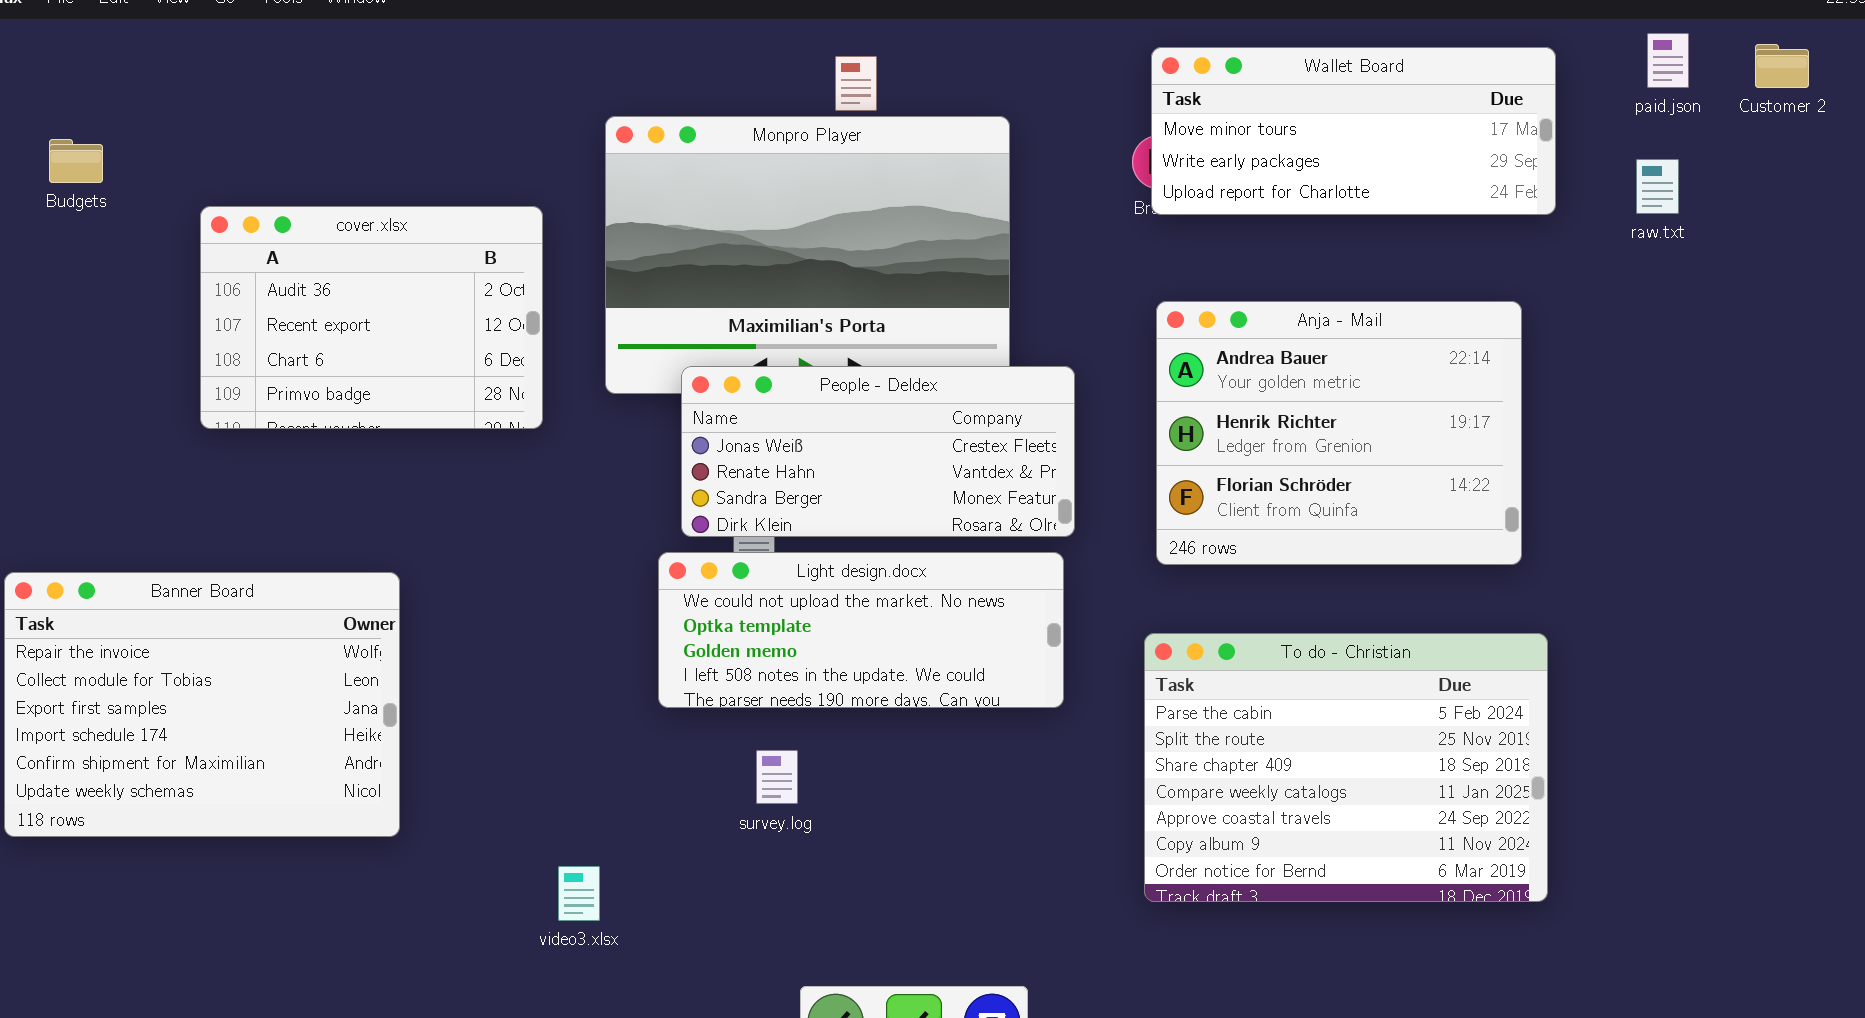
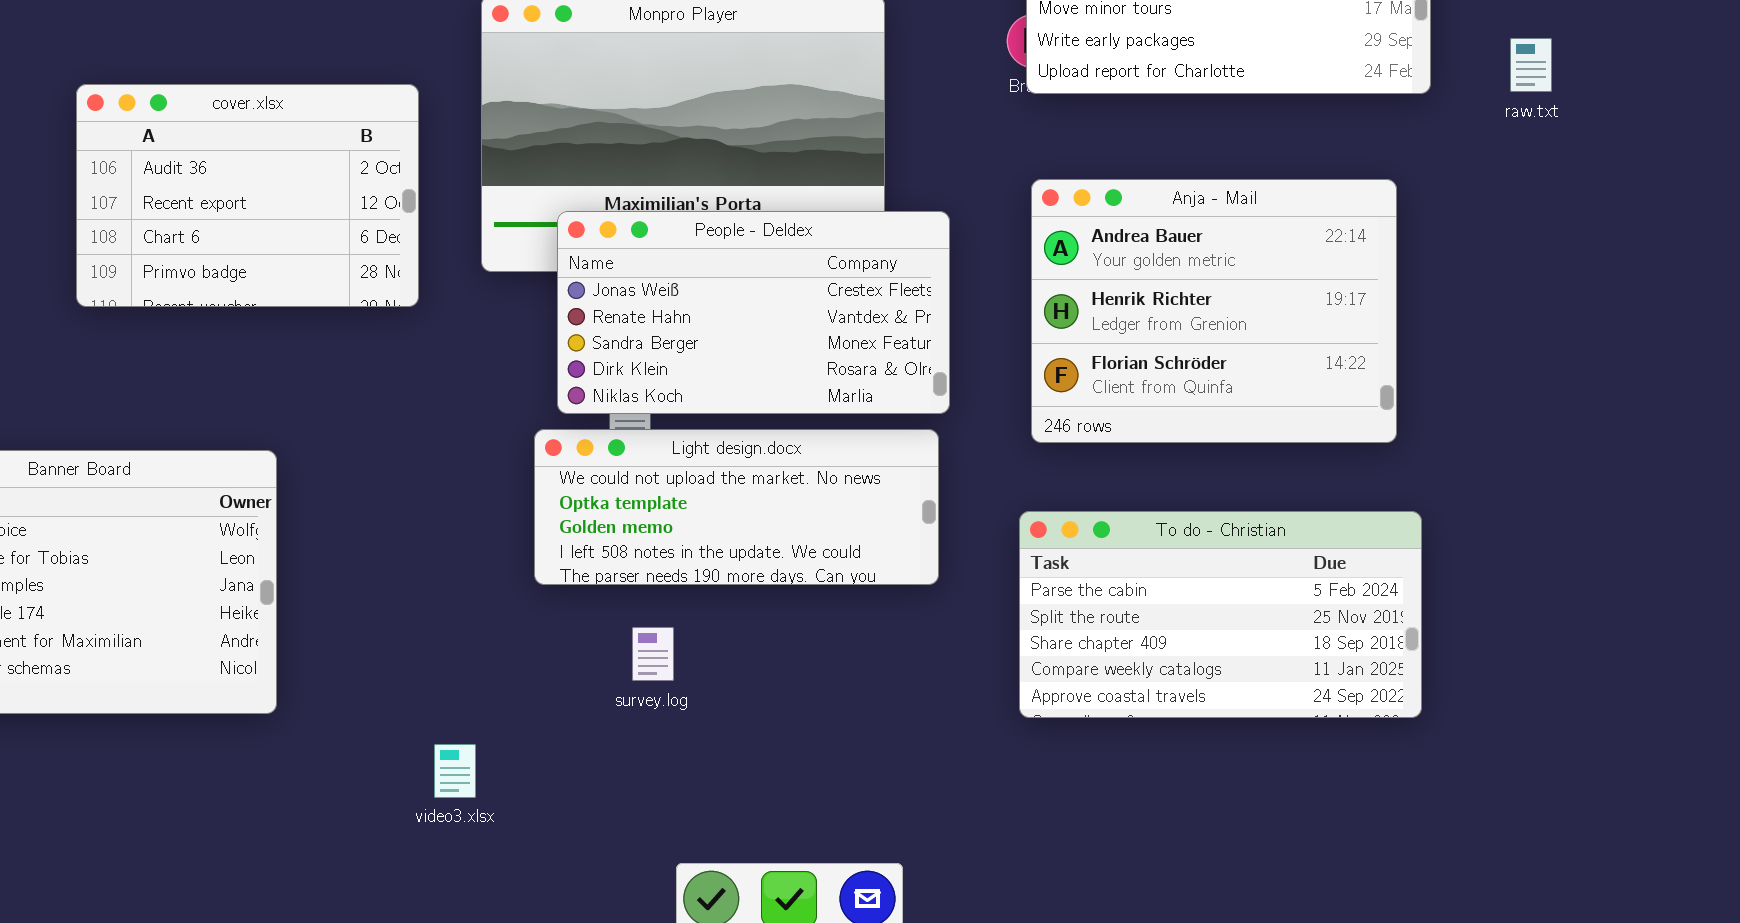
People - Deldex: [681,366,1075,537] -> [557,211,950,414], resized
To do - Christian: [1144,633,1548,902] -> [1019,511,1422,718], resized

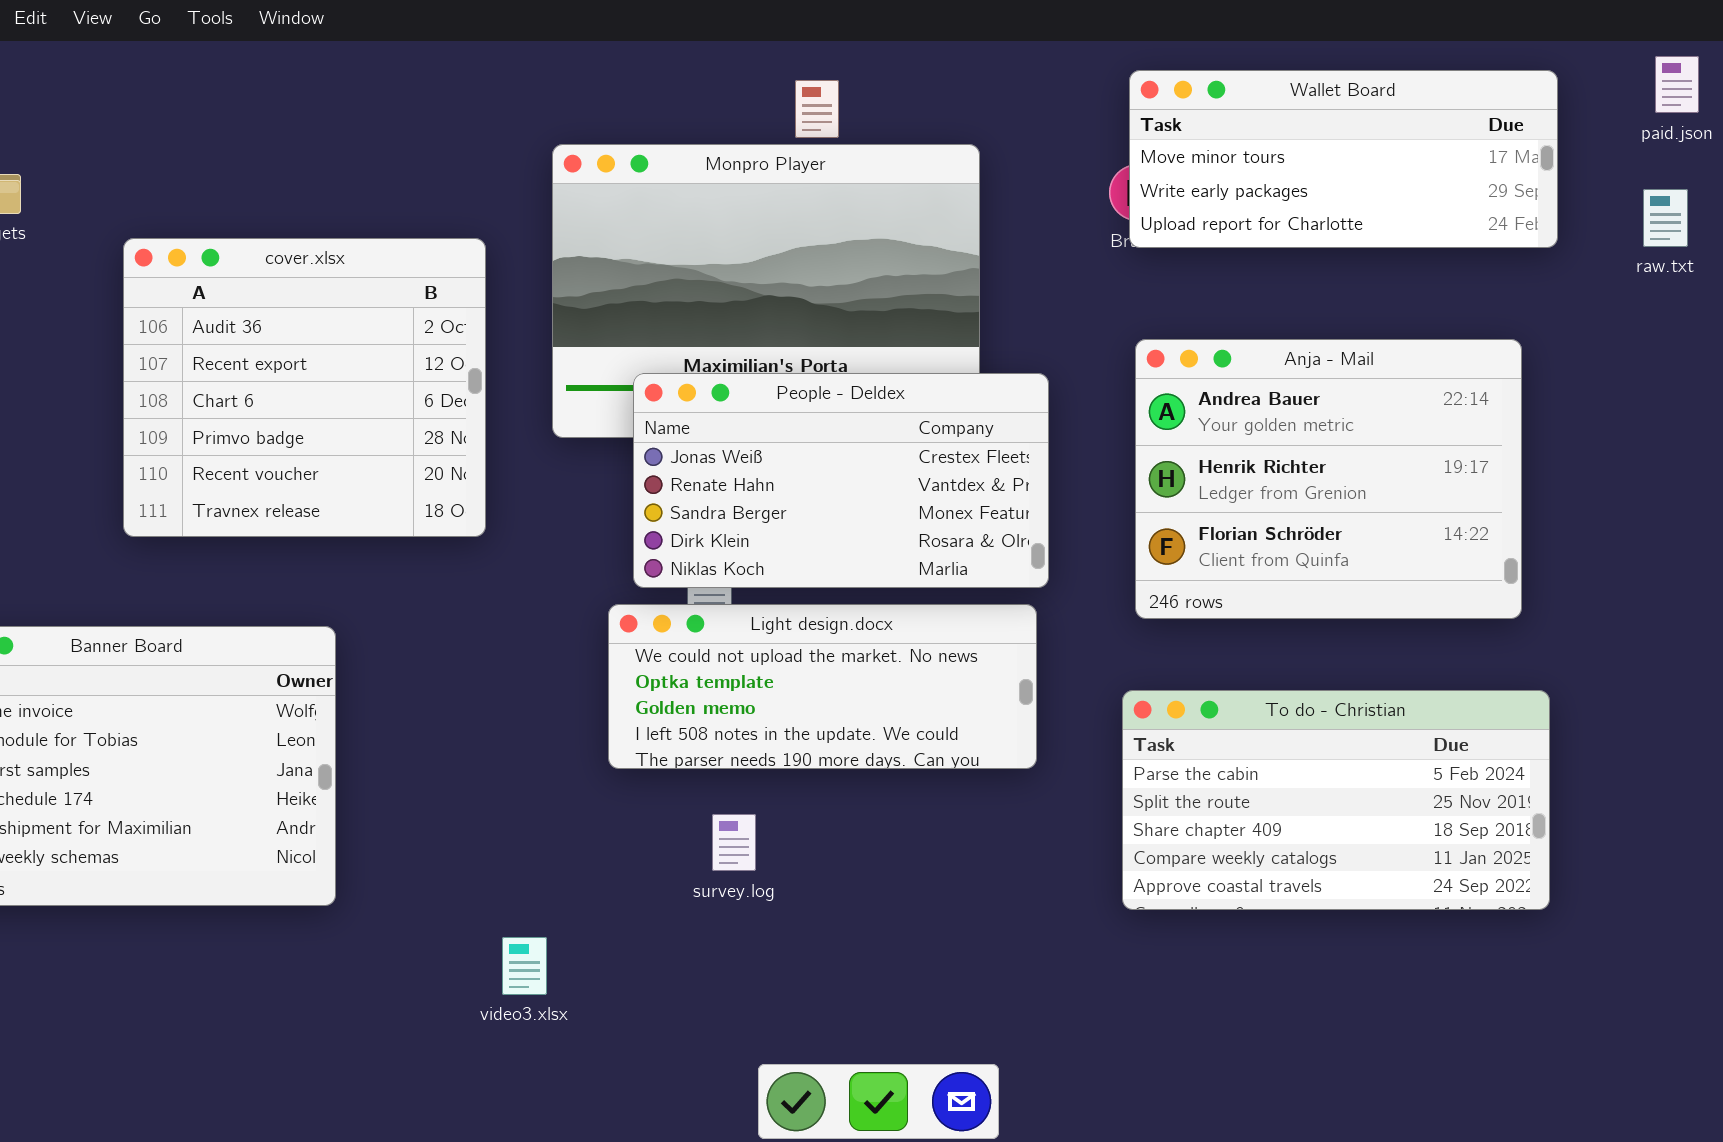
cover.xlsx: [76,84,419,307] -> [123,238,486,537], resized

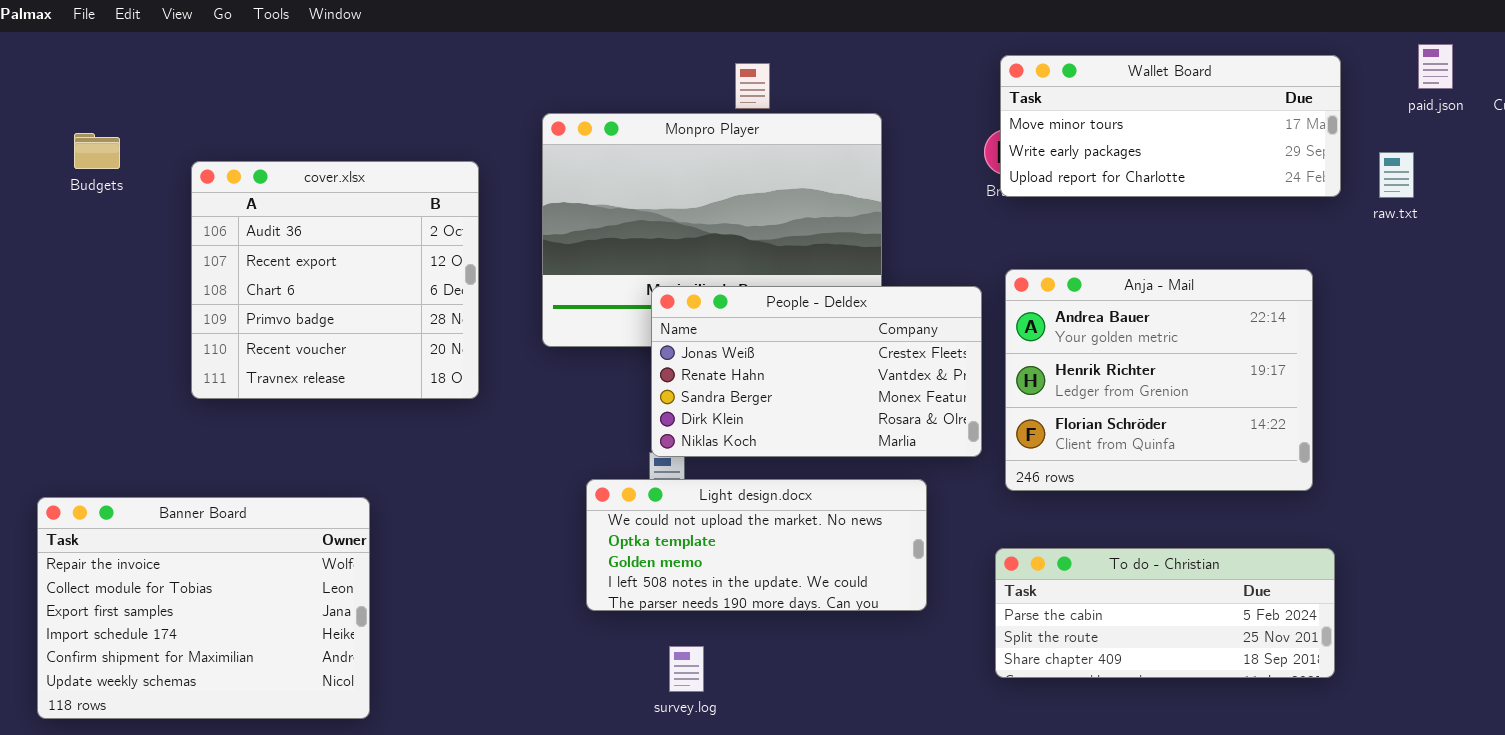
raw.txt: [1643,189,1688,247] -> [1379,152,1414,198], moved
cover.xlsx: [123,238,486,537] -> [191,161,479,399], moved
People - Deldex: [633,373,1049,588] -> [651,286,982,457], moved
To do - Christian: [1122,690,1550,910] -> [995,548,1335,678], resized

